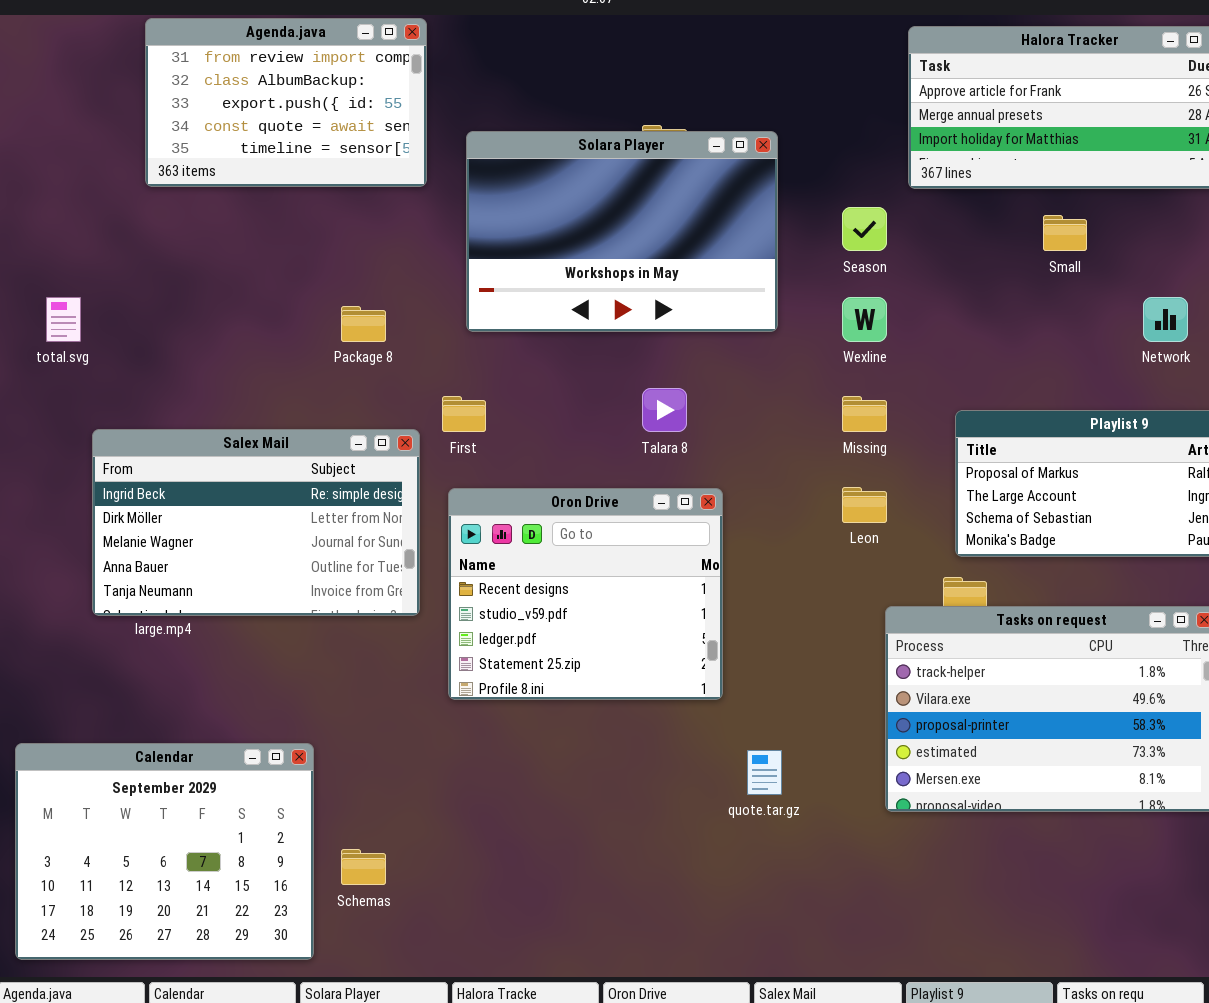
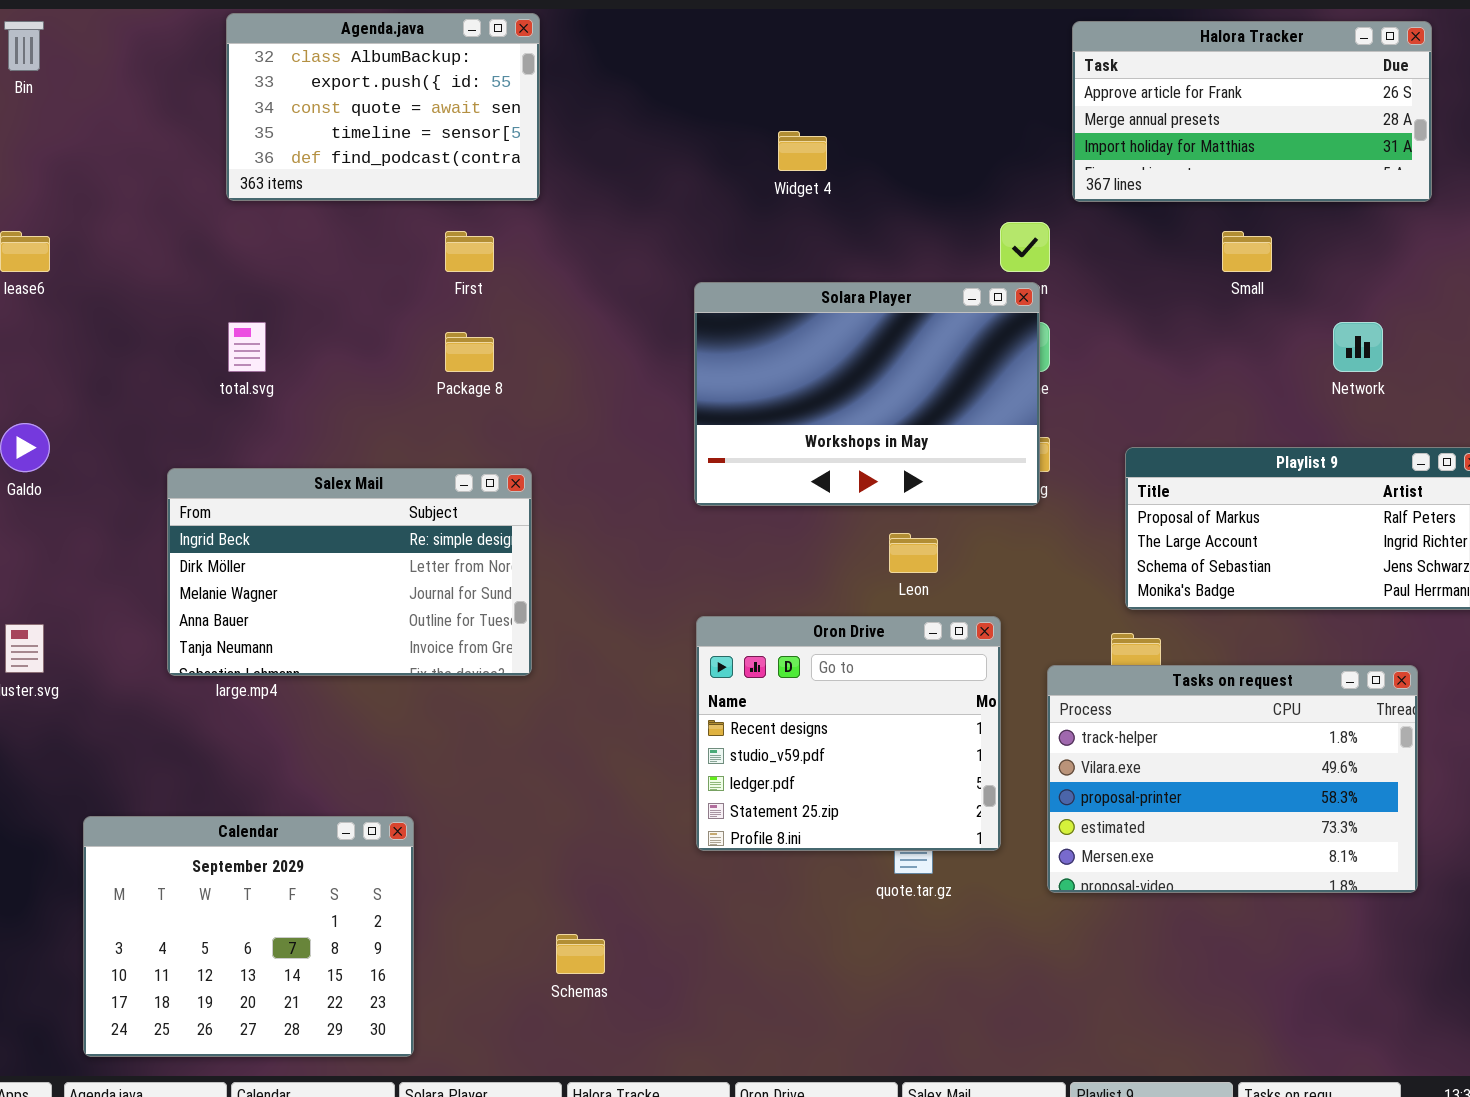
Agenda.java: [145,18,427,187] -> [226,13,540,201], scrolled down 1 row
Solara Player: [466,131,778,332] -> [694,282,1040,506], moved
total.svg: [46,297,81,342] -> [228,322,266,372], moved
First: [442,396,486,432] -> [445,231,494,272], moved
Leon: [842,487,887,523] -> [889,533,938,573], moved
Oron Drive: [448,488,723,700] -> [696,616,1001,851], moved
Schemas: [341,849,386,885] -> [556,934,605,974], moved

